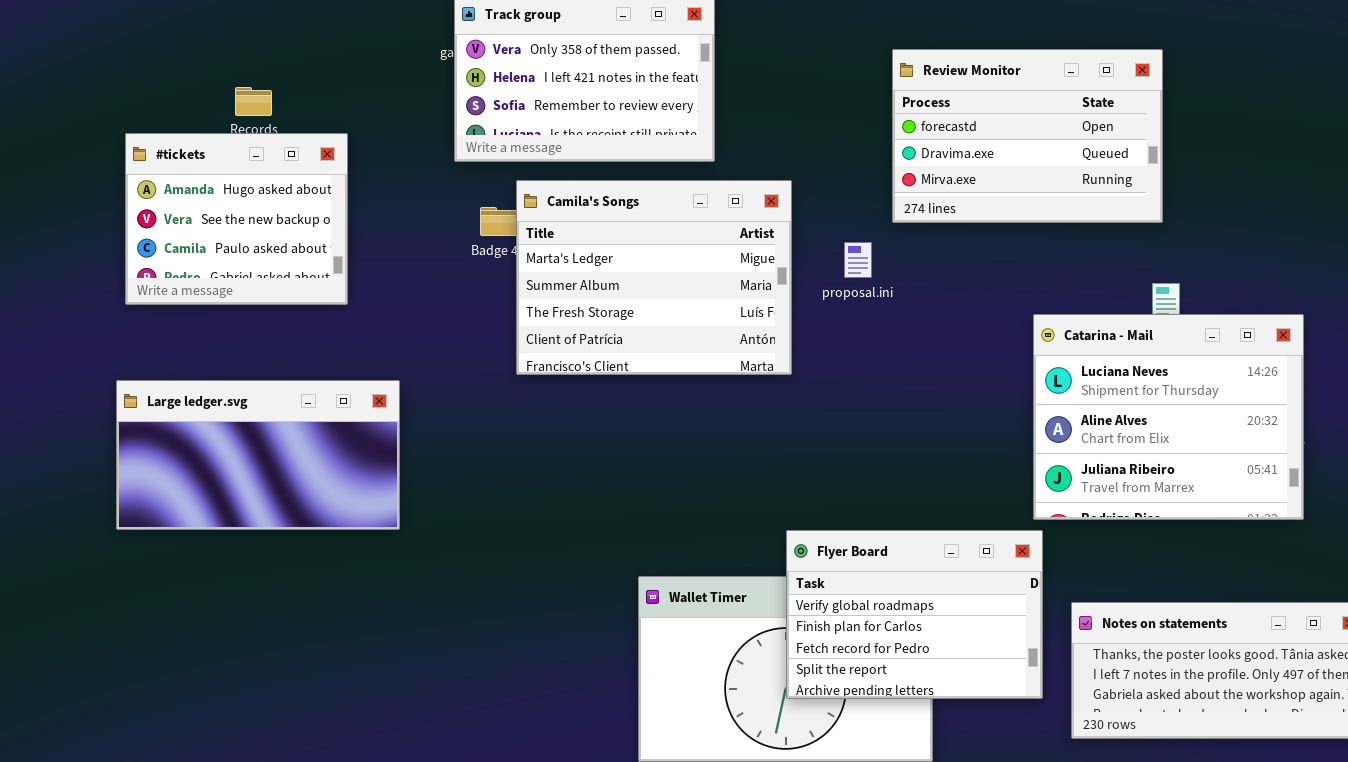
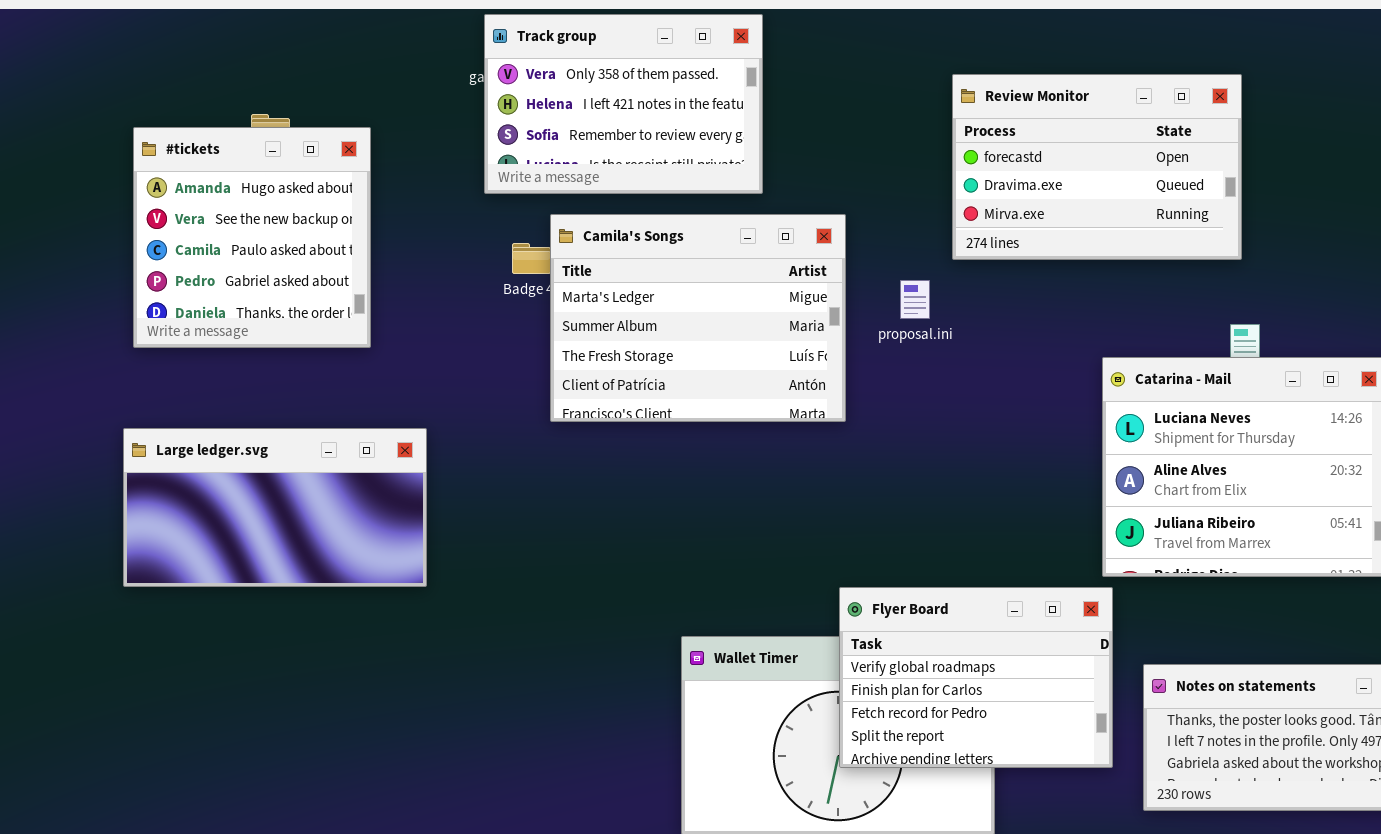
#tickets: [125,133,348,305] -> [133,127,371,348], resized

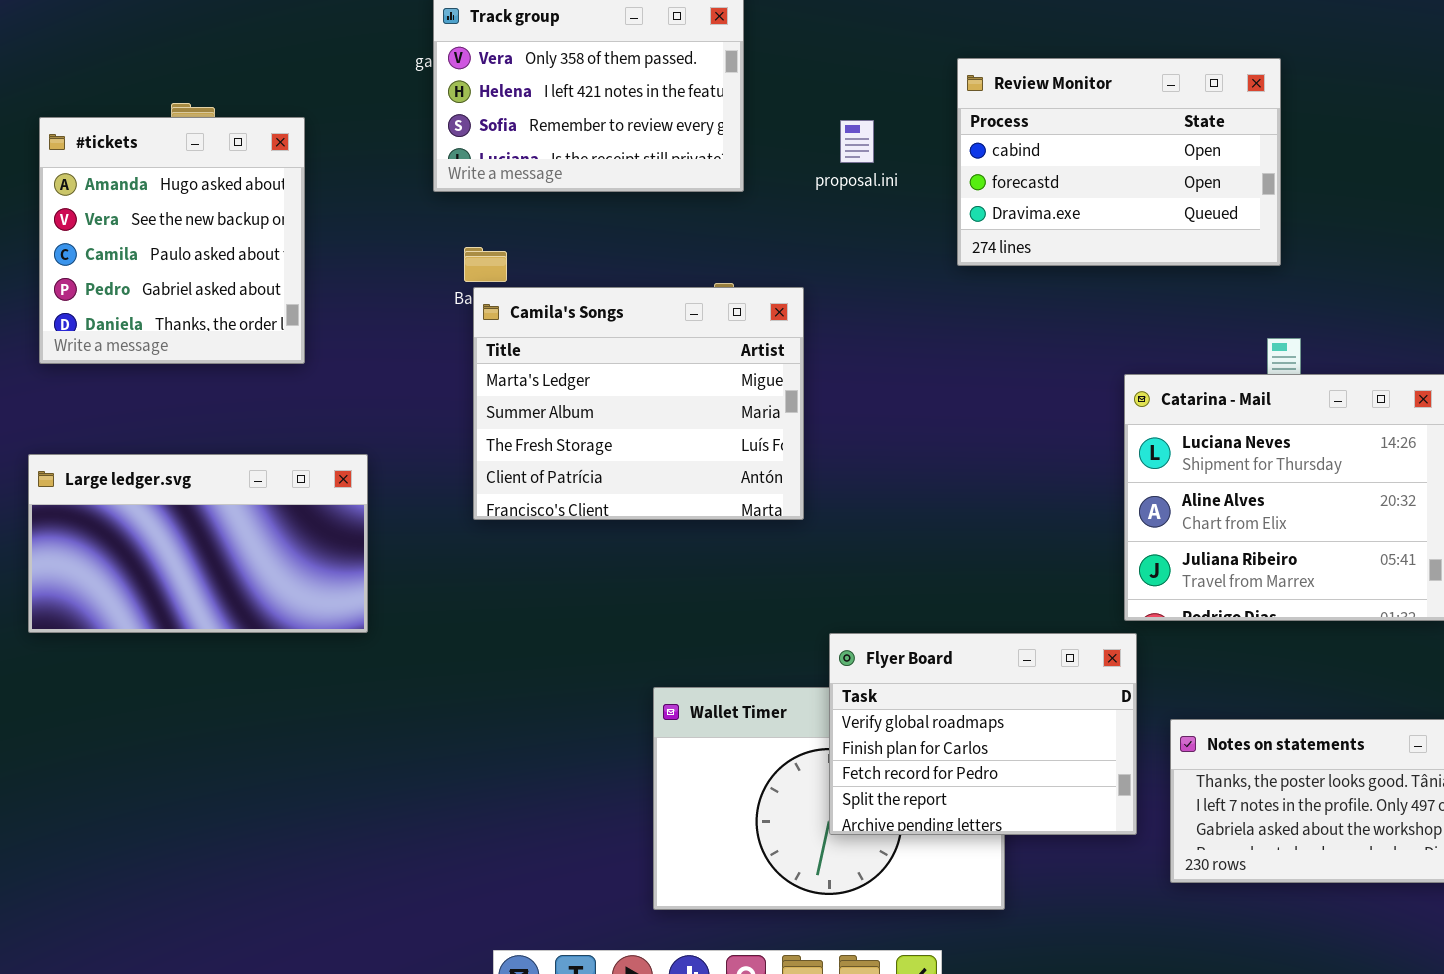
Review Monitor: [952,74,1242,260] -> [957,58,1281,266], scrolled up 1 row
Camila's Songs: [550,214,846,422] -> [473,287,804,520], moved
proposal.ini: [900,280,930,319] -> [840,120,874,163], moved

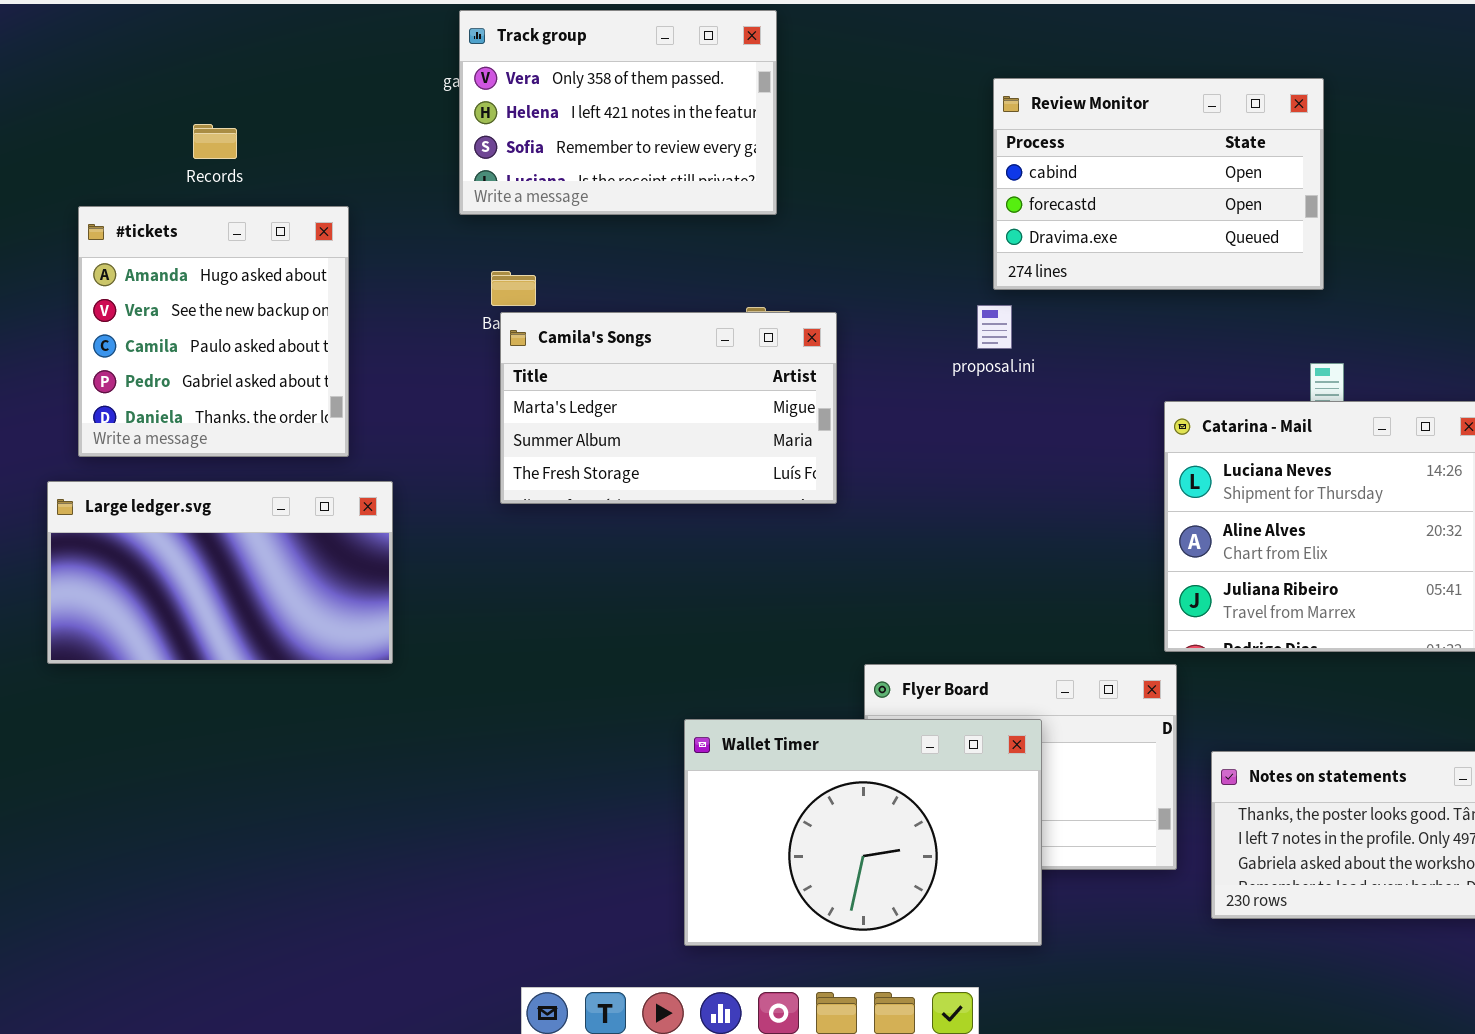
#tickets: [39,117,305,364] -> [78,206,349,457], moved
proposal.ini: [840,120,874,163] -> [977,305,1012,349], moved
Camila's Songs: [473,287,804,520] -> [500,312,837,504], resized
Wallet Timer: [653,687,1005,910] -> [684,719,1042,946], raised

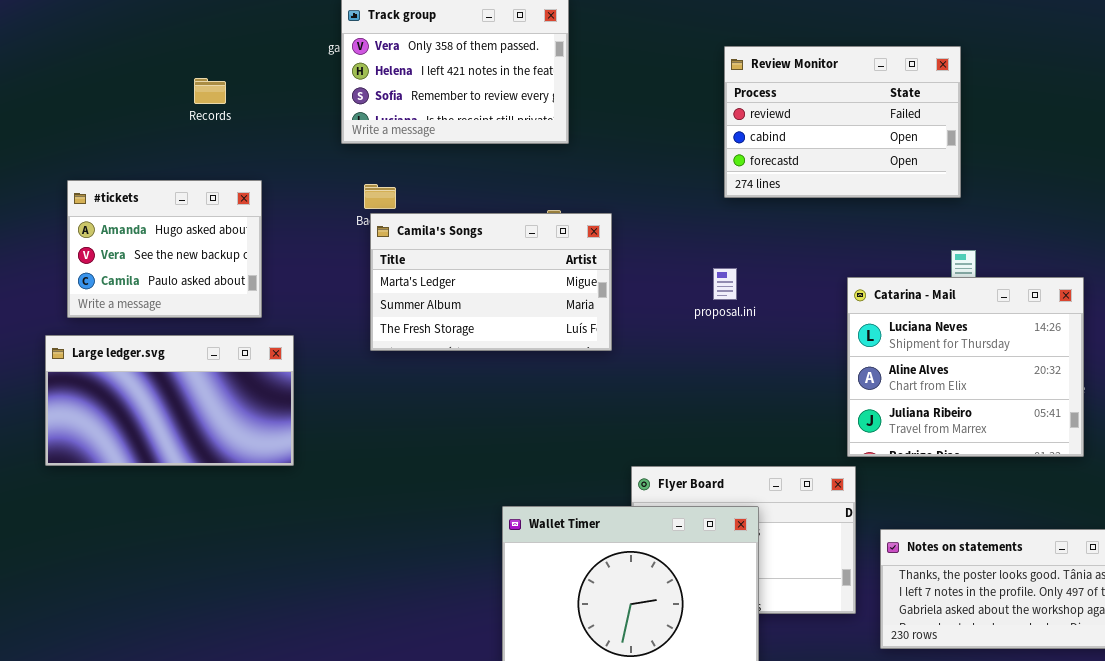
Review Monitor: [993,78,1324,290] -> [724,46,961,198], scrolled up 1 row
Records: [193,124,237,159] -> [194,78,226,104], moved
#tickets: [78,206,349,457] -> [67,180,262,318], resized
proposal.ini: [977,305,1012,349] -> [713,268,737,300], moved

